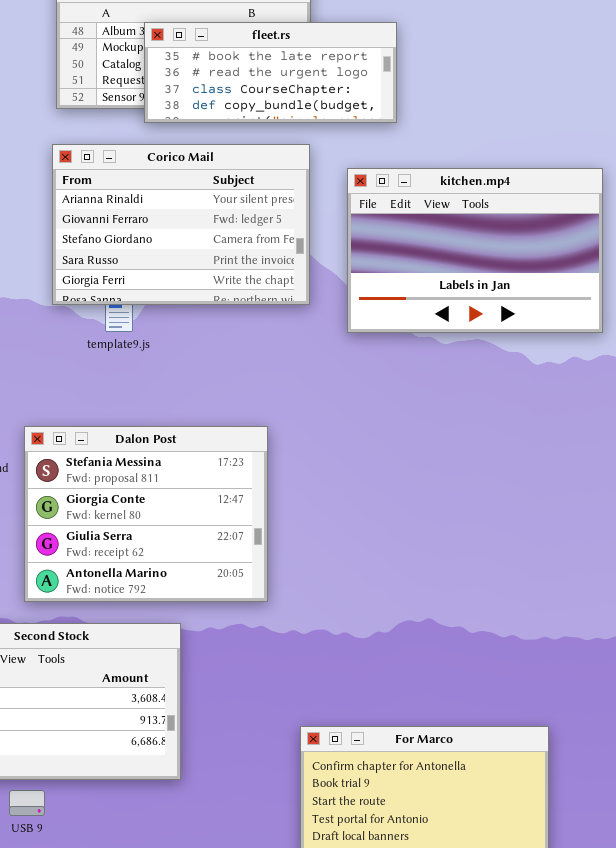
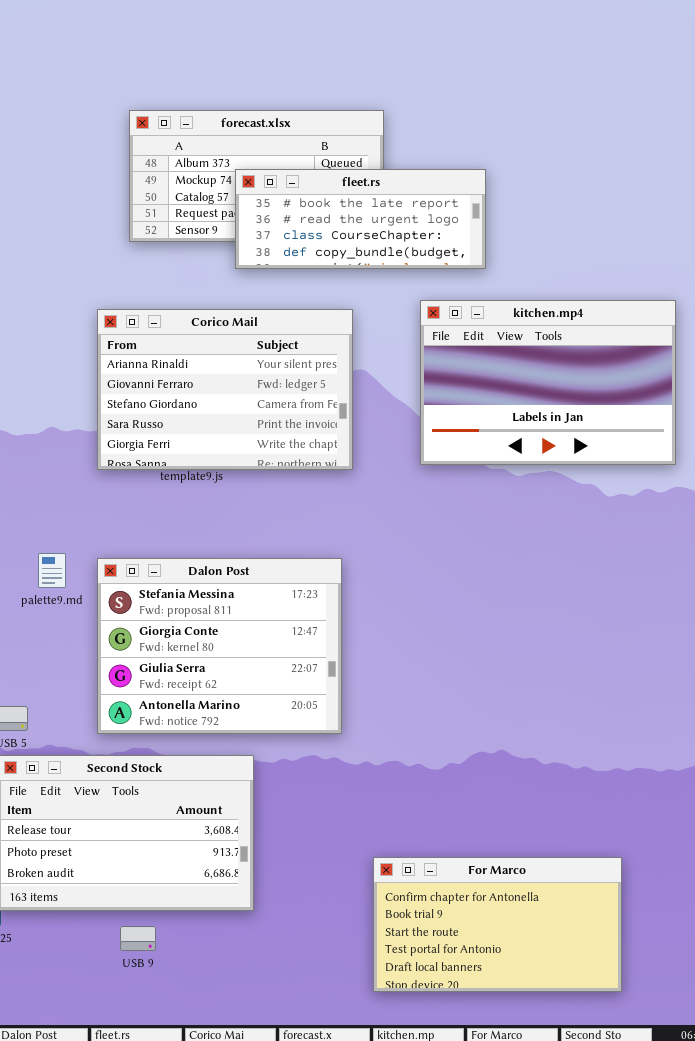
fleet.rs: [144,22,397,123] -> [235,169,486,269], moved
Corico Mail: [52,144,310,305] -> [97,309,353,470], moved
USB 9: [9,790,45,816] -> [120,926,156,951], moved

